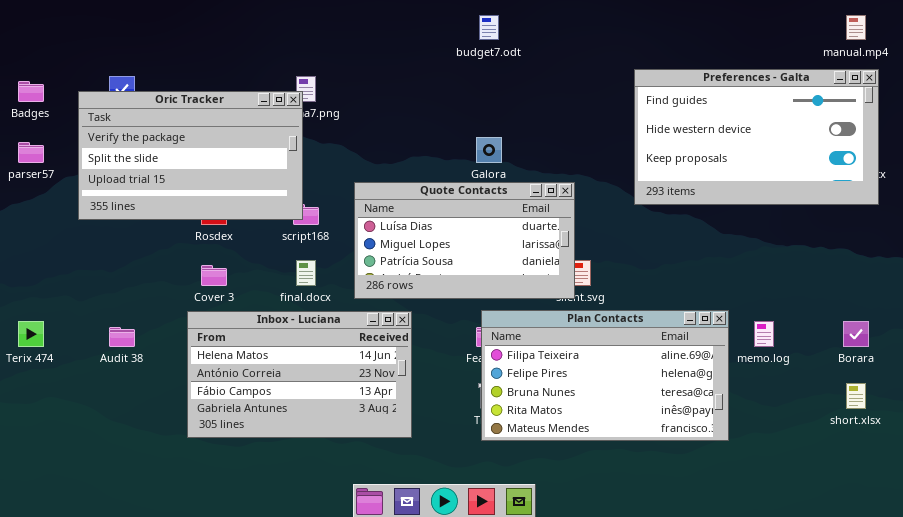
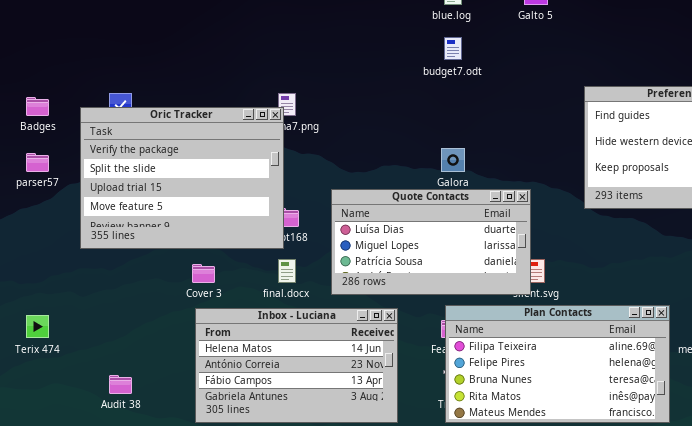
Oric Tracker: [78,91,303,220] -> [80,107,284,249], resized
Inbox - Luciana: [187,311,412,438] -> [195,308,398,423], moved
Audit 38: [109,327,135,347] -> [109,375,132,394], moved

